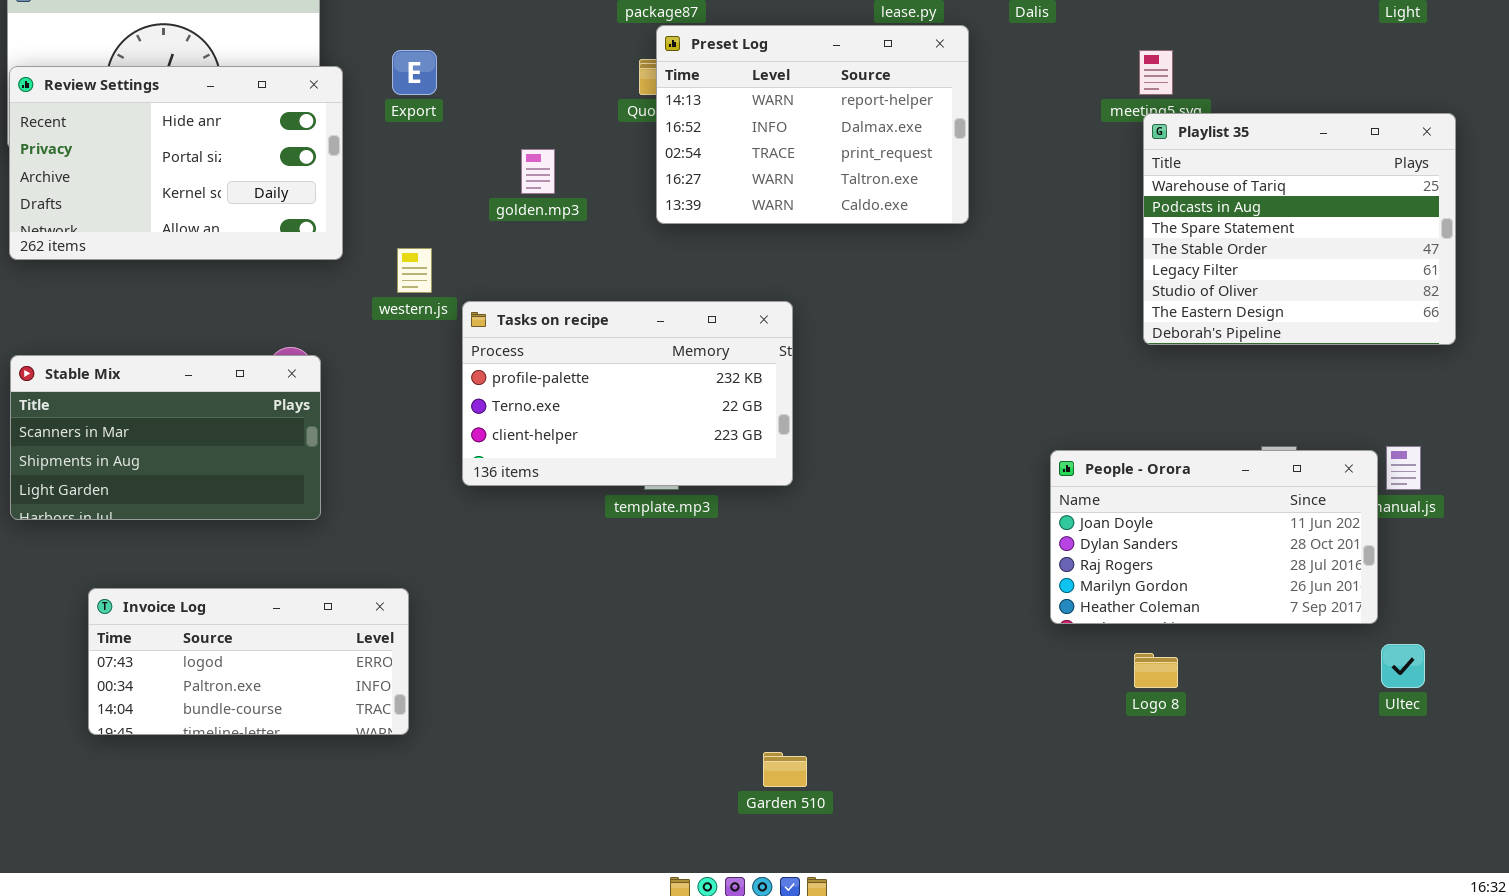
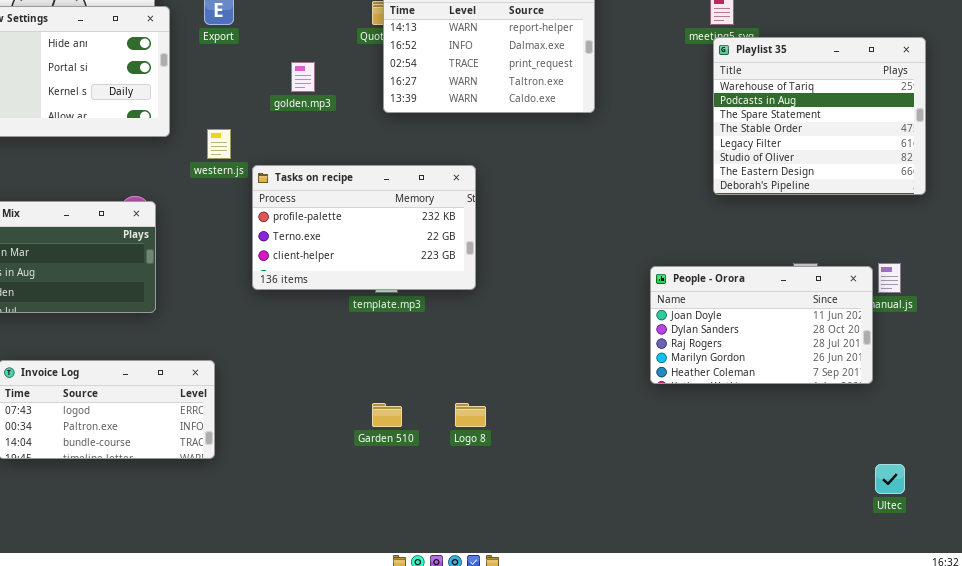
Ultec: [1381,644,1425,688] -> [875,464,905,494], moved
Logo 8: [1134,653,1178,688] -> [455,403,486,427], moved
Garden 510: [763,752,807,787] -> [372,403,402,427], moved

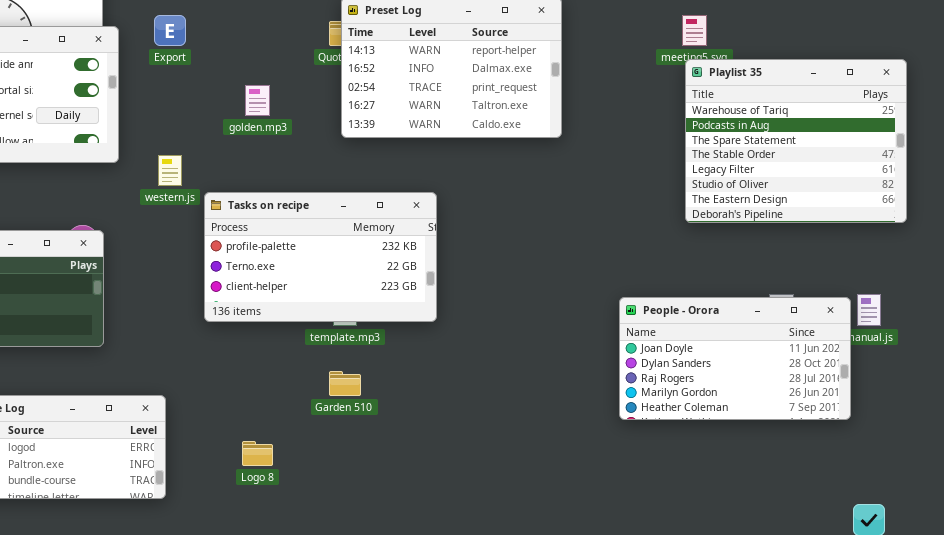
Garden 510: [372,403,402,427] -> [329,371,361,396], moved
Logo 8: [455,403,486,427] -> [242,441,273,466], moved

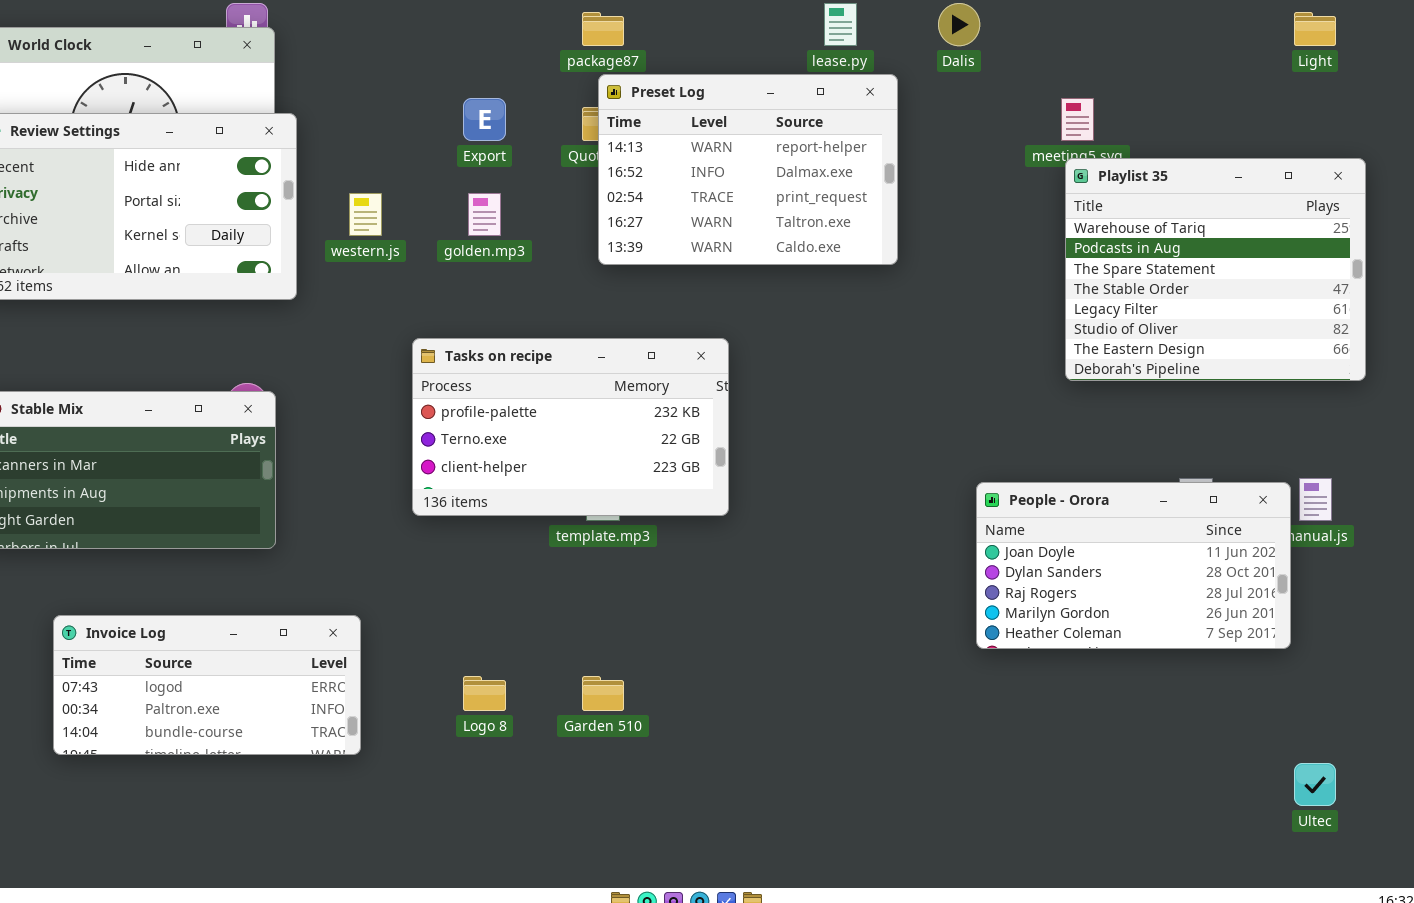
Export: [154,15,186,46] -> [463,98,506,141], moved
western.js: [158,155,182,186] -> [349,193,382,236], moved
Garden 510: [329,371,361,396] -> [582,676,624,711], moved

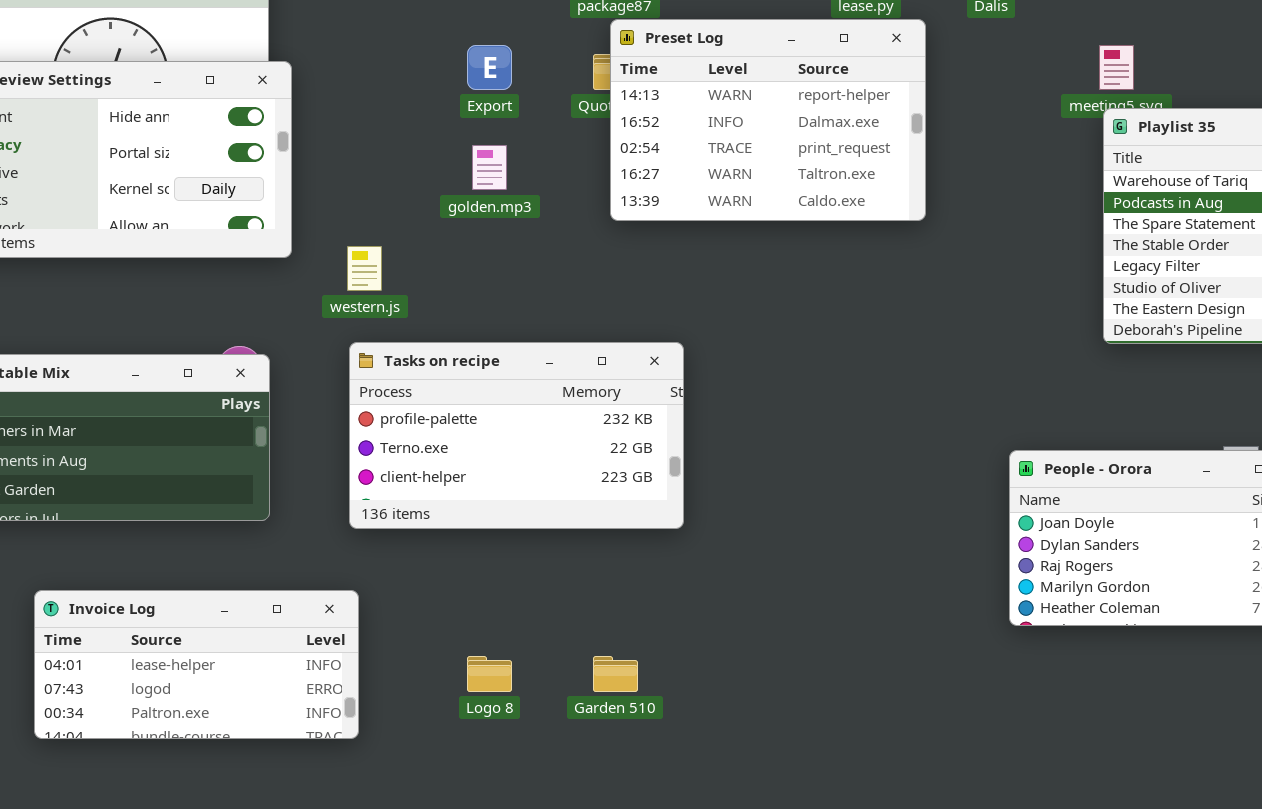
western.js: [349,193,382,236] -> [347,246,382,291], moved
Tasks on recipe: [412,338,729,516] -> [349,342,684,529], moved
Invoice Log: [53,615,361,755] -> [34,590,359,739], scrolled up 1 row

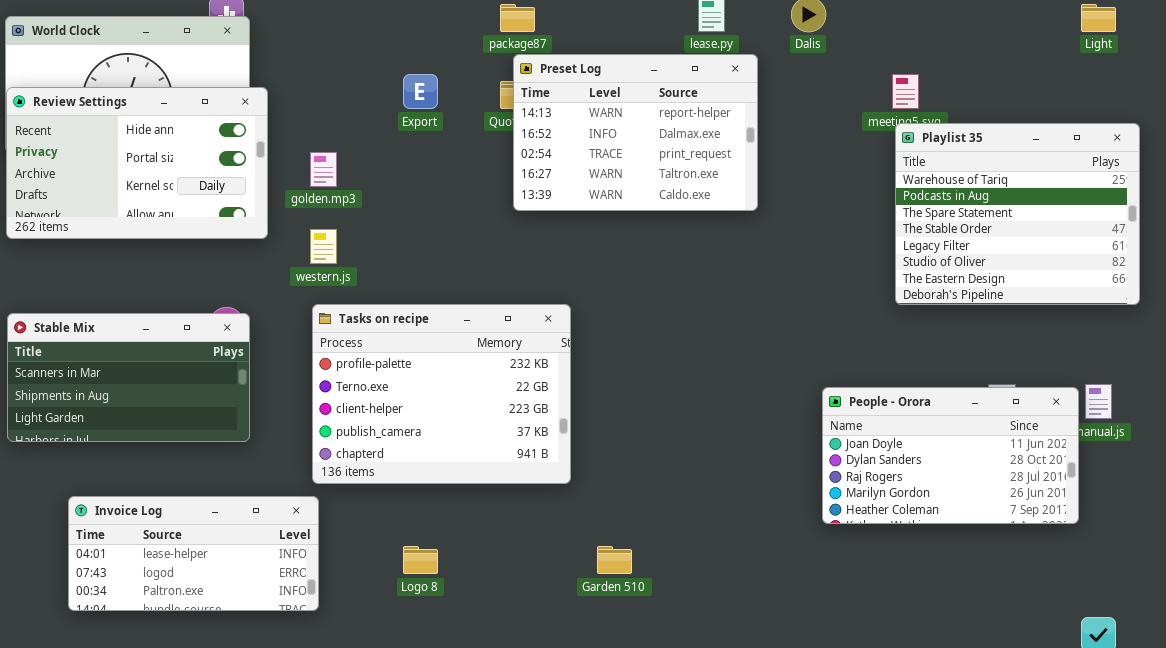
golden.mp3: [472,145,507,190] -> [310,152,337,187], moved
Tasks on recipe: [349,342,684,529] -> [312,304,571,484], resized
Garden 510: [593,656,638,692] -> [597,546,632,574], moved

